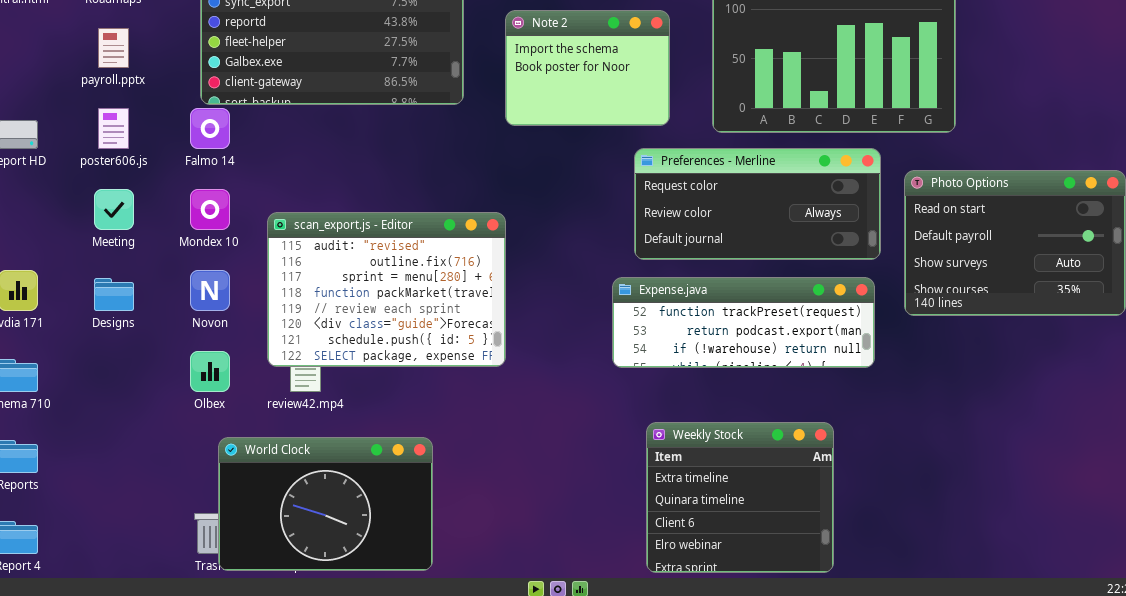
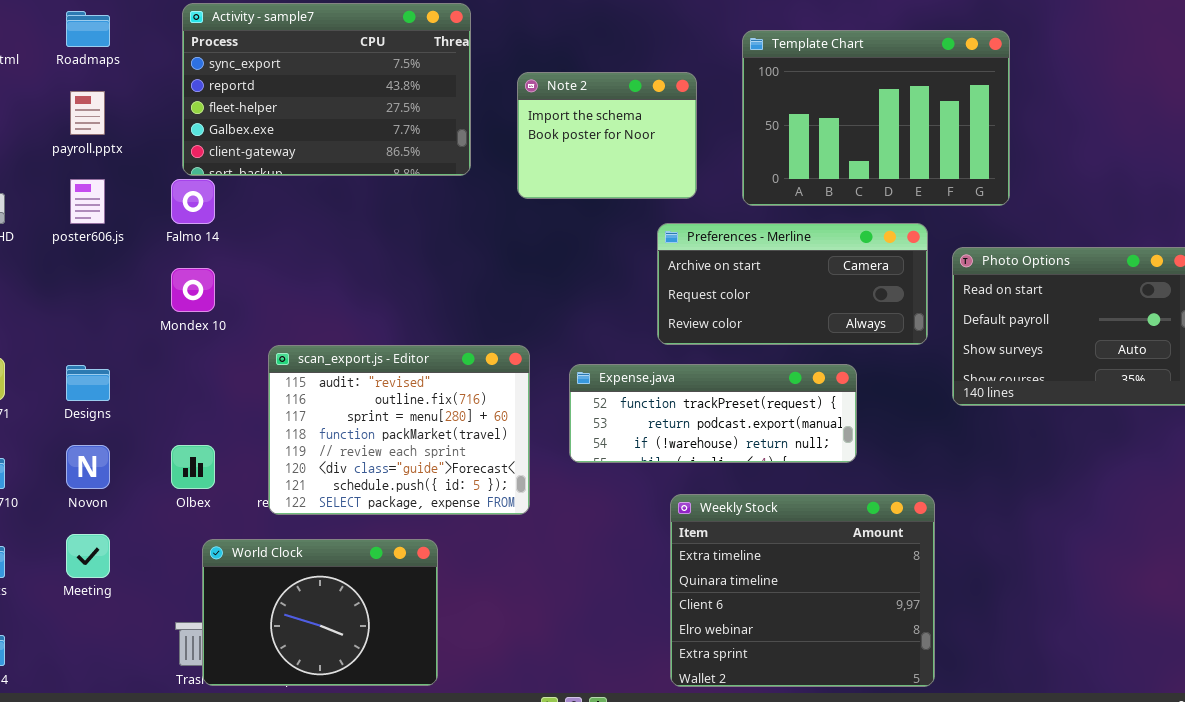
Preferences - Merline: [634,148,881,260] -> [657,223,928,345], scrolled up 1 row
Meeting: [94,189,134,230] -> [66,534,110,578], moved
scan_export.js - Editor: [267,212,506,367] -> [268,345,530,515], moved
Novon: [190,270,230,311] -> [66,445,110,489], moved
Expense.java: [612,277,875,368] -> [569,364,857,463], moved
Weekly Stock: [646,422,834,573] -> [670,494,935,687], resized

